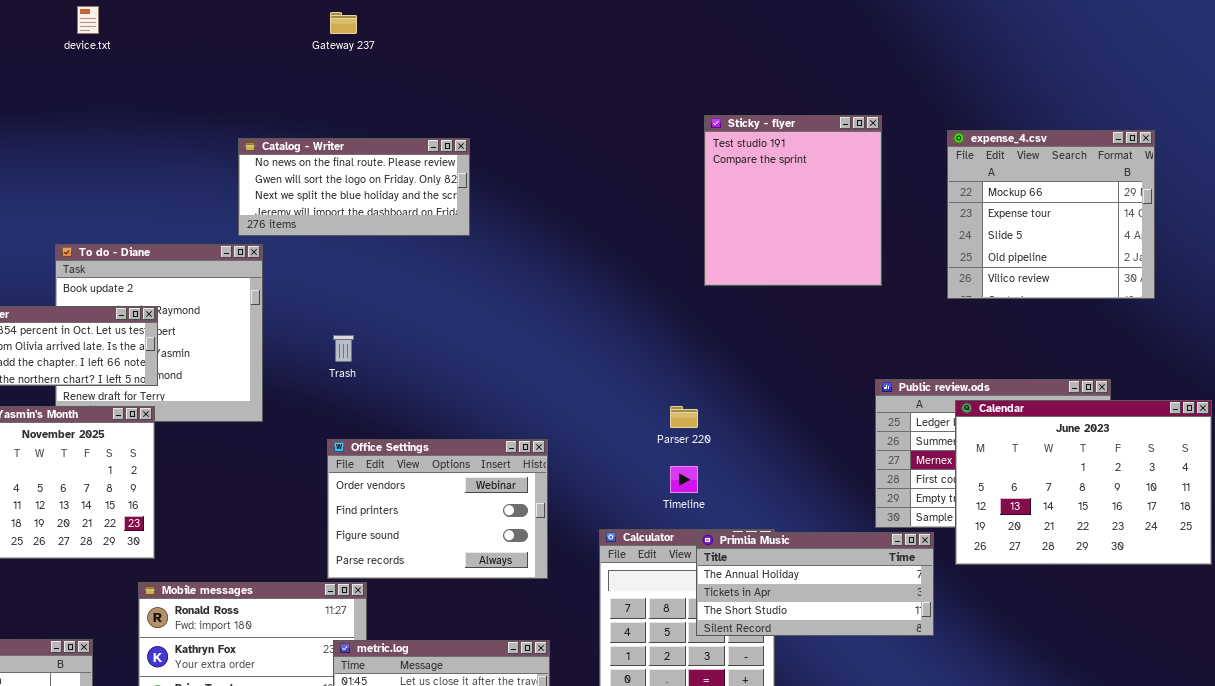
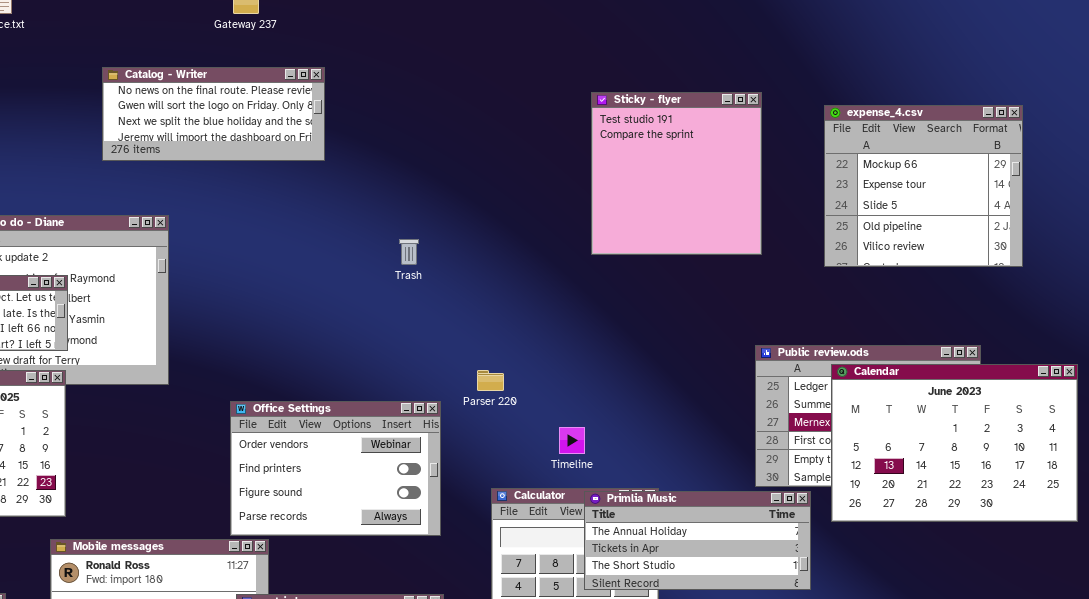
Catalog - Writer: [238,138,470,236] -> [102,67,325,161], moved
Trash: [333,335,354,362] -> [399,239,419,265], moved
Parser 220: [670,406,698,428] -> [477,370,504,391], moved

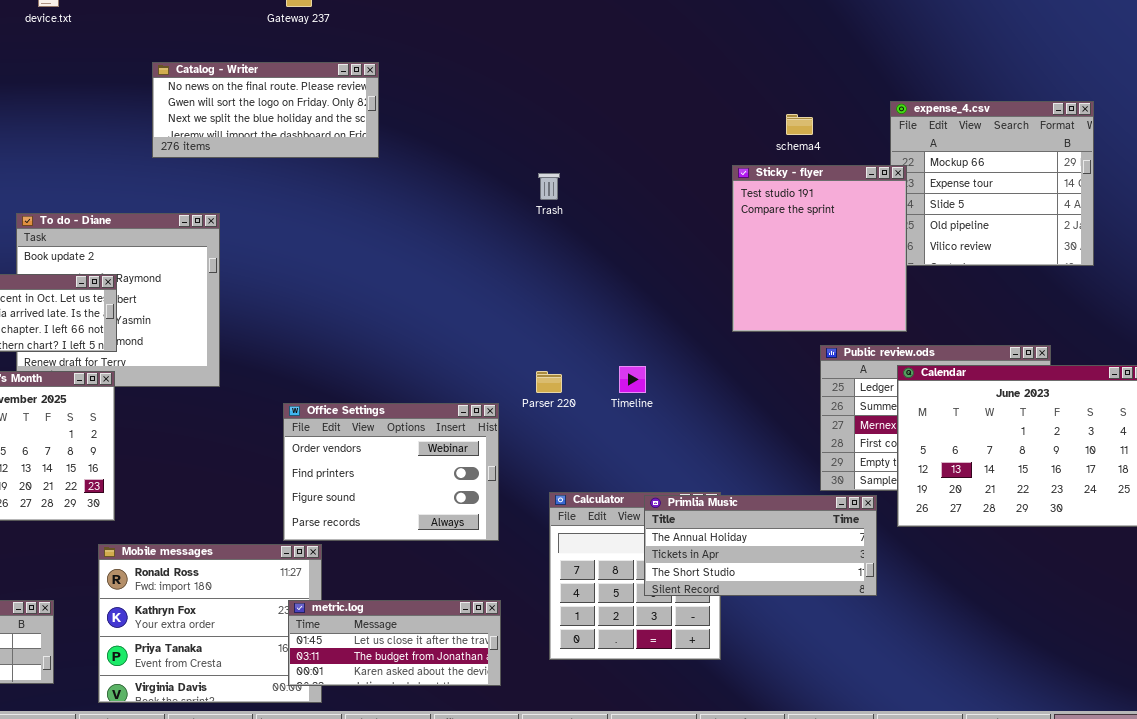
Sticky - flyer: [591,92,762,255] -> [732,165,907,332], moved
Trash: [399,239,419,265] -> [538,173,560,200], moved
Timeline: [559,427,585,454] -> [619,366,646,393], moved

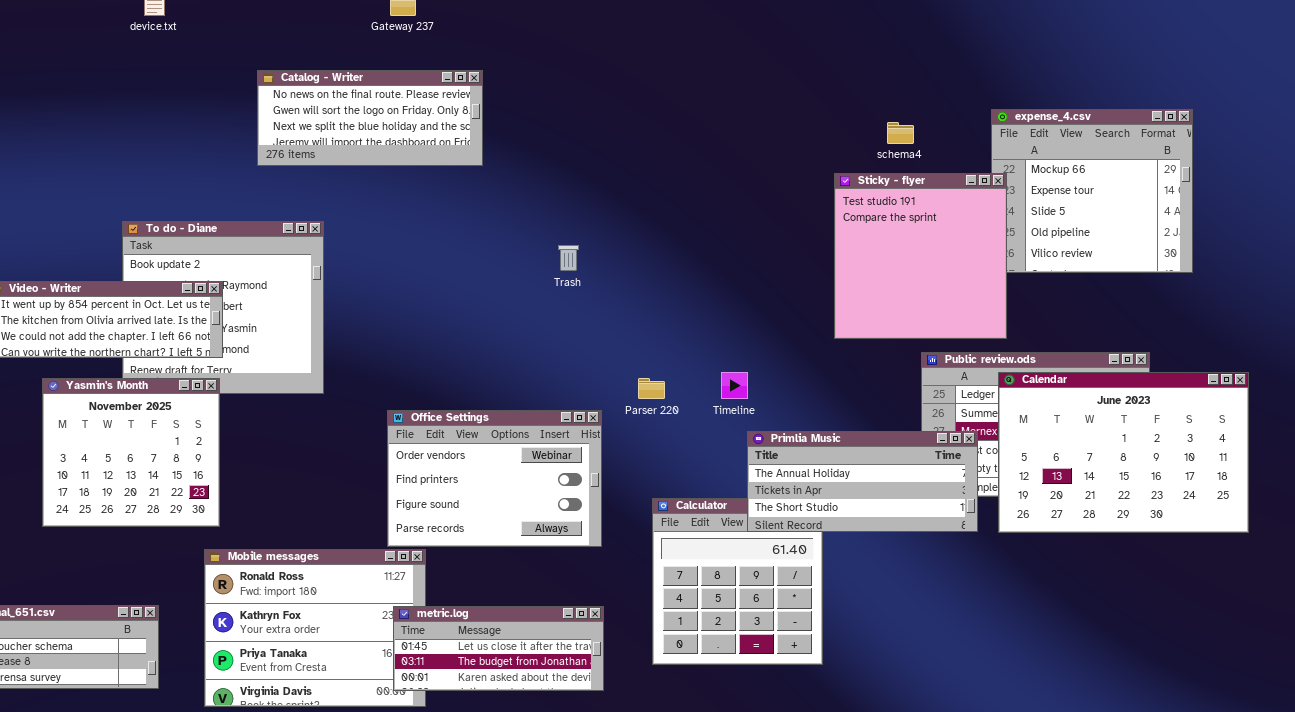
Trash: [538,173,560,200] -> [558,245,579,271], moved
Primlia Music: [644,495,877,596] -> [747,431,978,532], moved

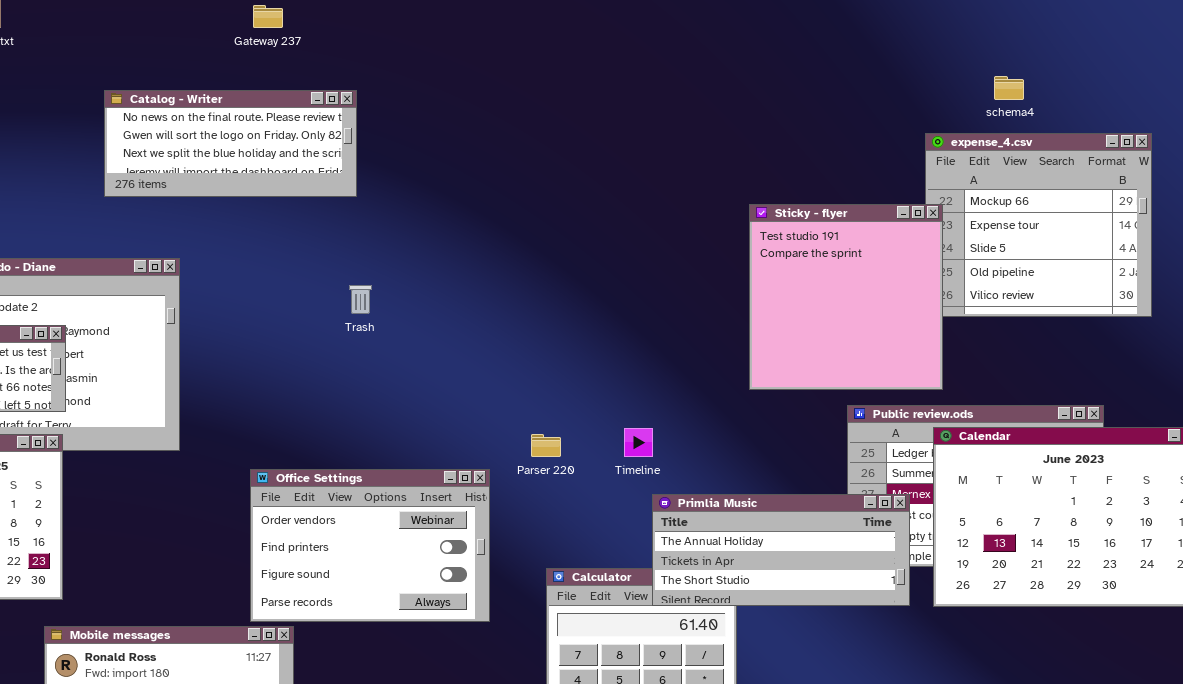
schema4: [887,122,914,144] -> [994,76,1024,100], moved
Trash: [558,245,579,271] -> [349,285,372,314], moved

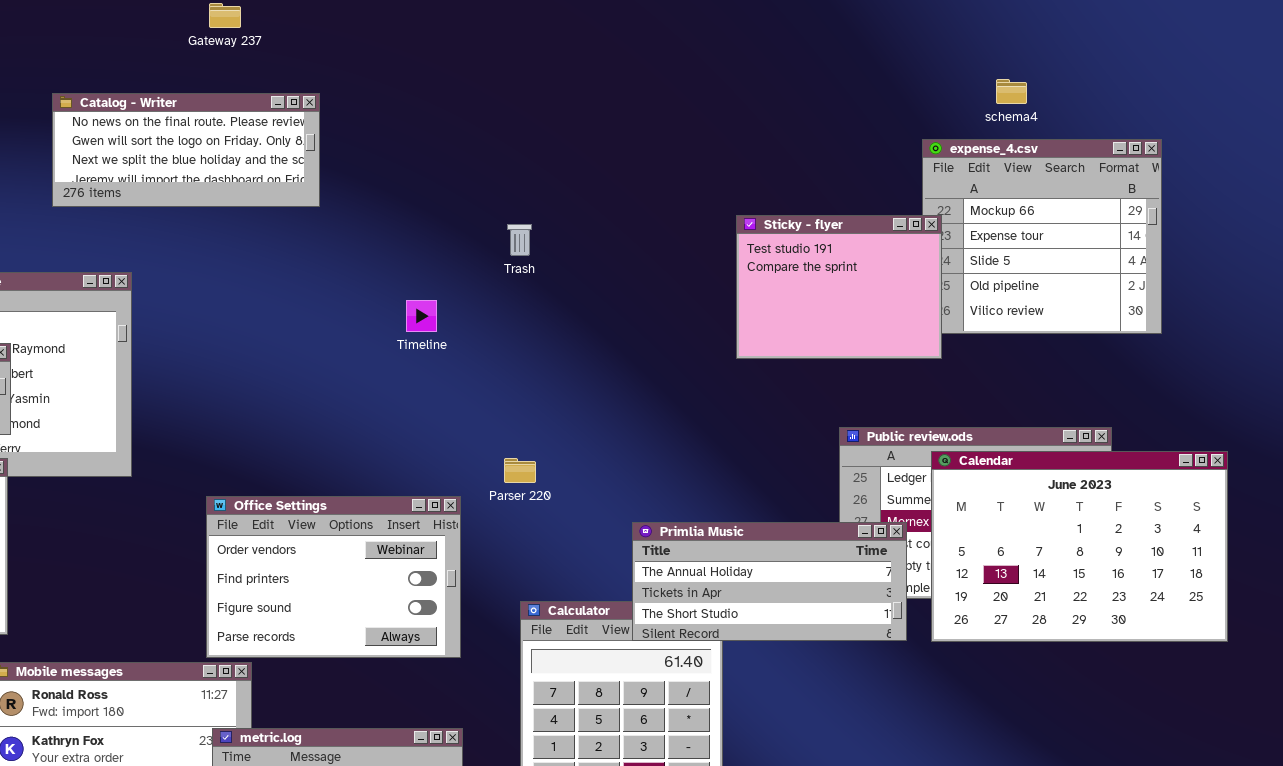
Sticky - flyer: [749,204,943,390] -> [736,215,942,359], resized
Trash: [349,285,372,314] -> [507,224,532,256], moved
Timeline: [624,428,653,457] -> [406,300,437,332], moved

